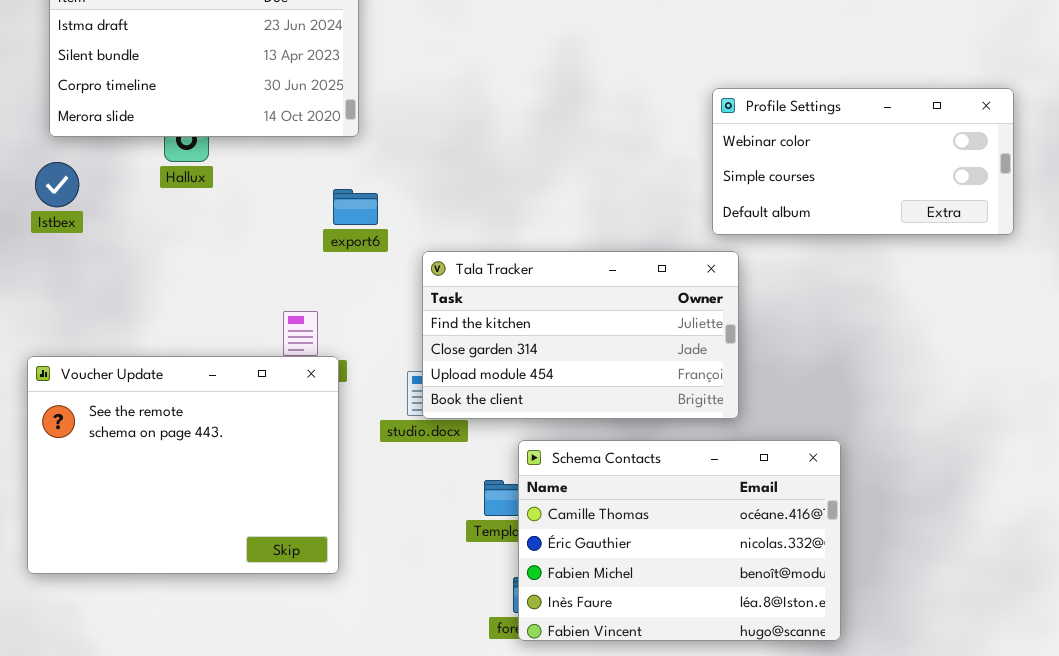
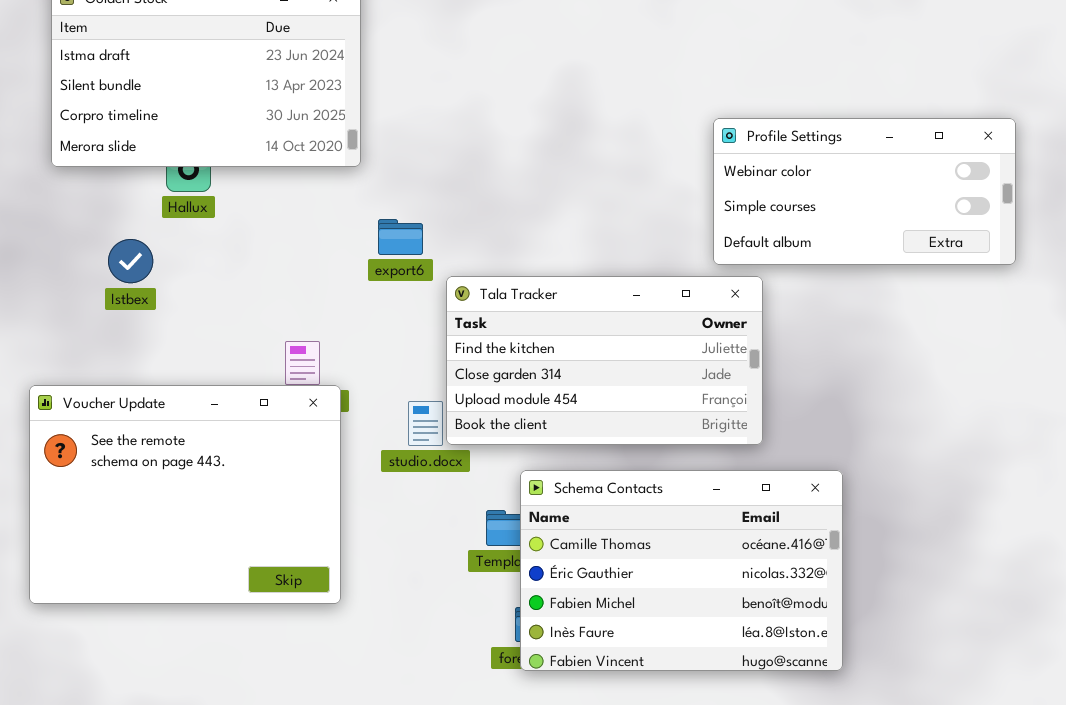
Istbex: [35,162,79,207] -> [108,239,153,283], moved
export6: [333,189,378,225] -> [378,219,423,255], moved
Tala Tracker: [422,251,739,419] -> [446,276,763,445], moved

